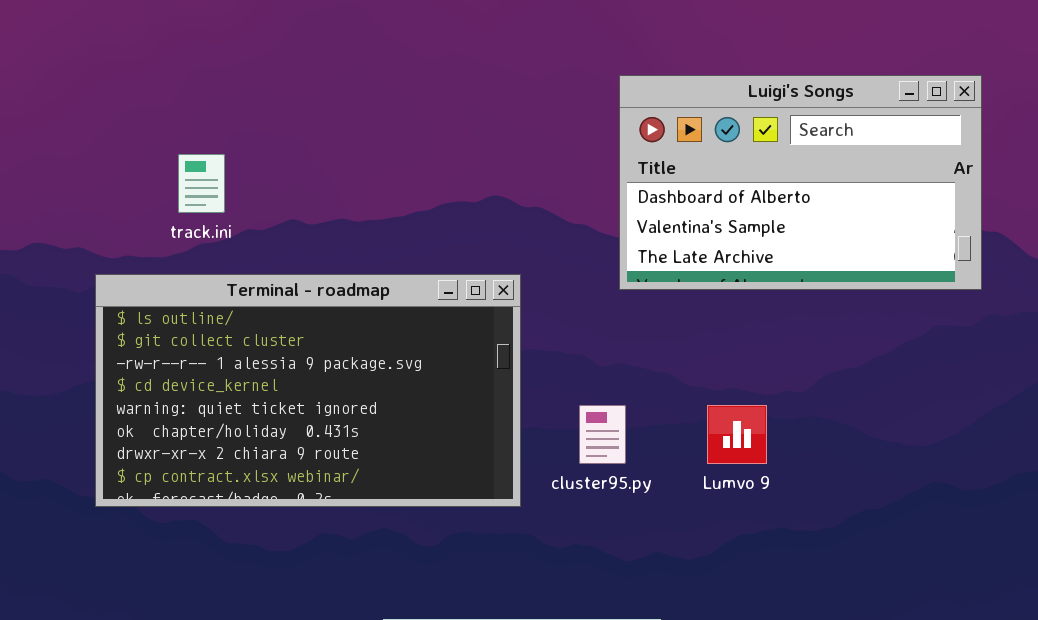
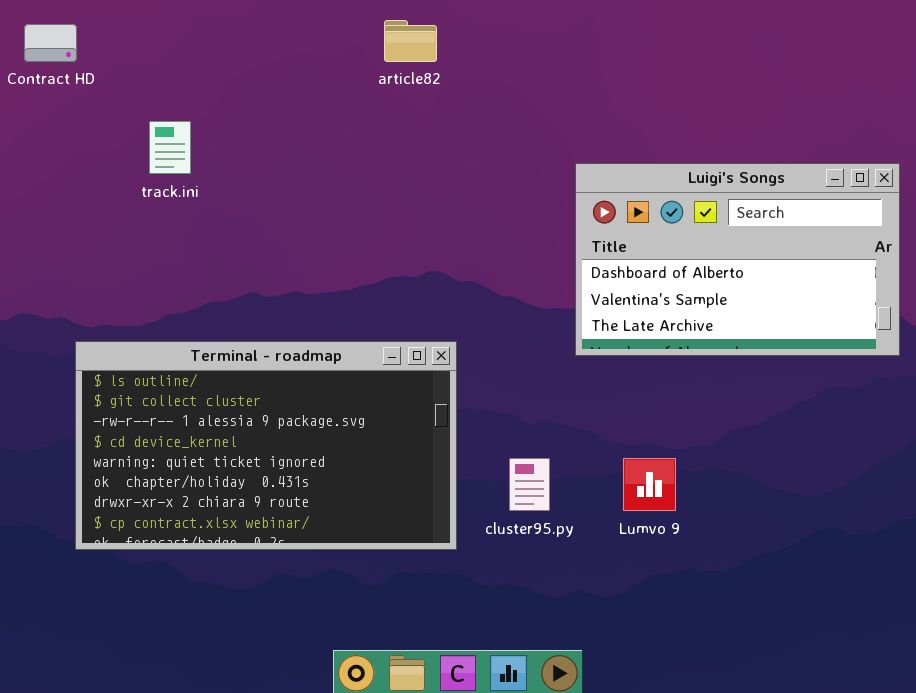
Luigi's Songs: [619,75,982,290] -> [575,163,900,356], moved
track.ini: [178,154,225,213] -> [149,121,191,174], moved

